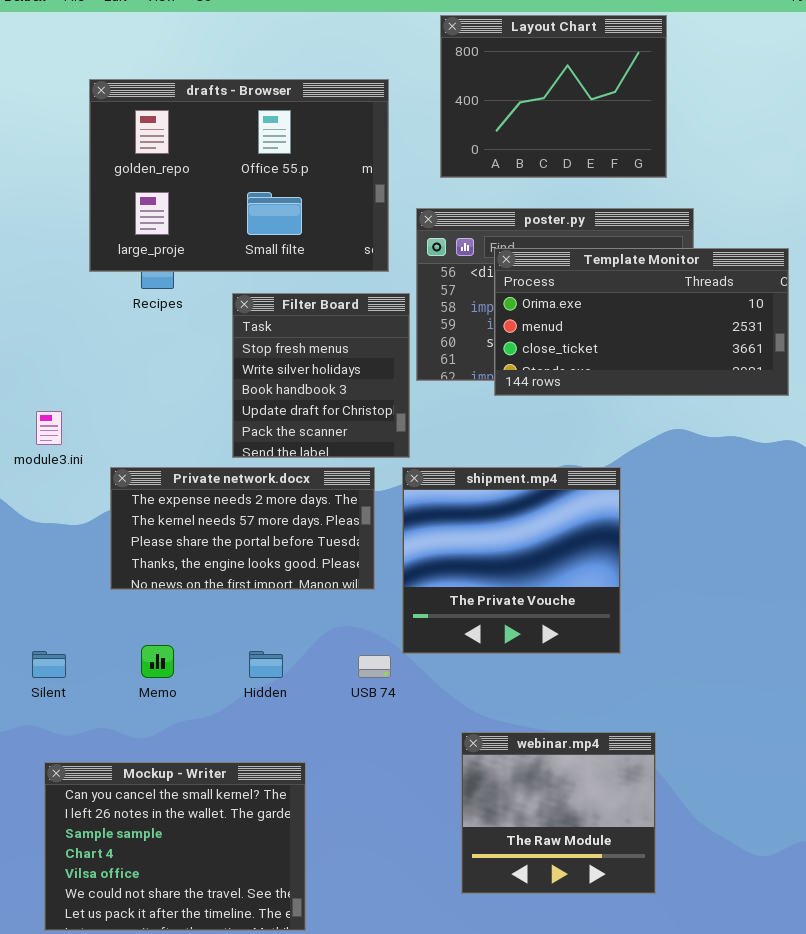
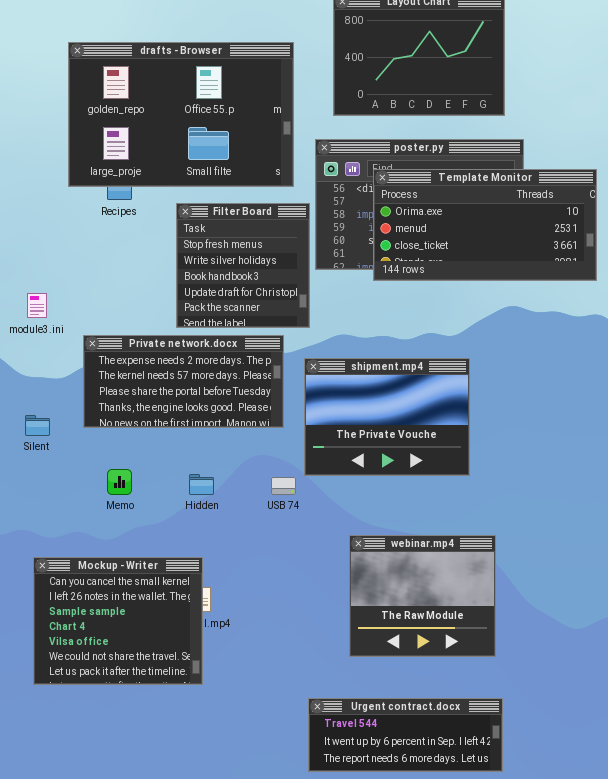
shipment.mp4: [402,467,621,654] -> [304,358,470,476], resized
Silent: [32,651,66,678] -> [25,415,50,436], moved
Mockup - Writer: [44,762,306,931] -> [33,557,203,685], resized

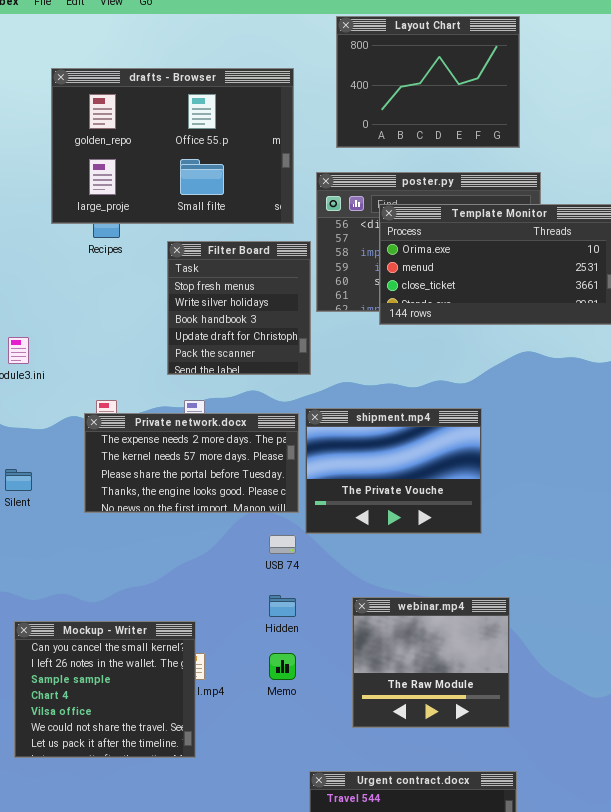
Private network.docx: [83,335,284,428] -> [84,413,299,513], moved
Memo: [107,469,132,495] -> [269,653,296,680], moved
Hidden: [189,474,214,495] -> [269,595,296,617], moved

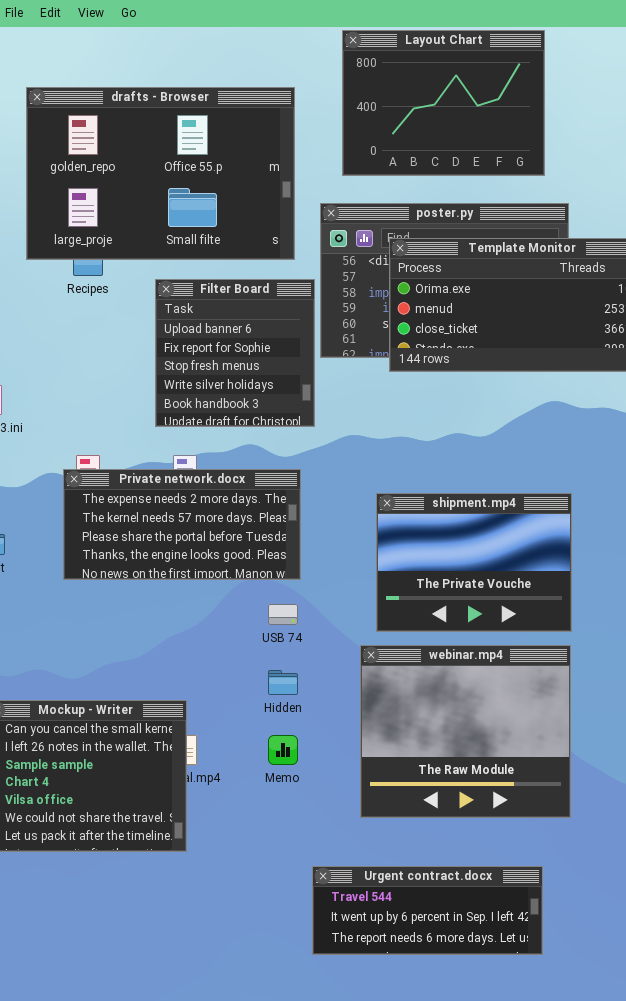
Filter Board: [167,241,311,375] -> [155,279,315,427], scrolled up 2 rows
shipment.mp4: [305,408,482,534] -> [376,493,572,632], moved
webinar.mp4: [352,597,510,728] -> [360,645,571,818], resized

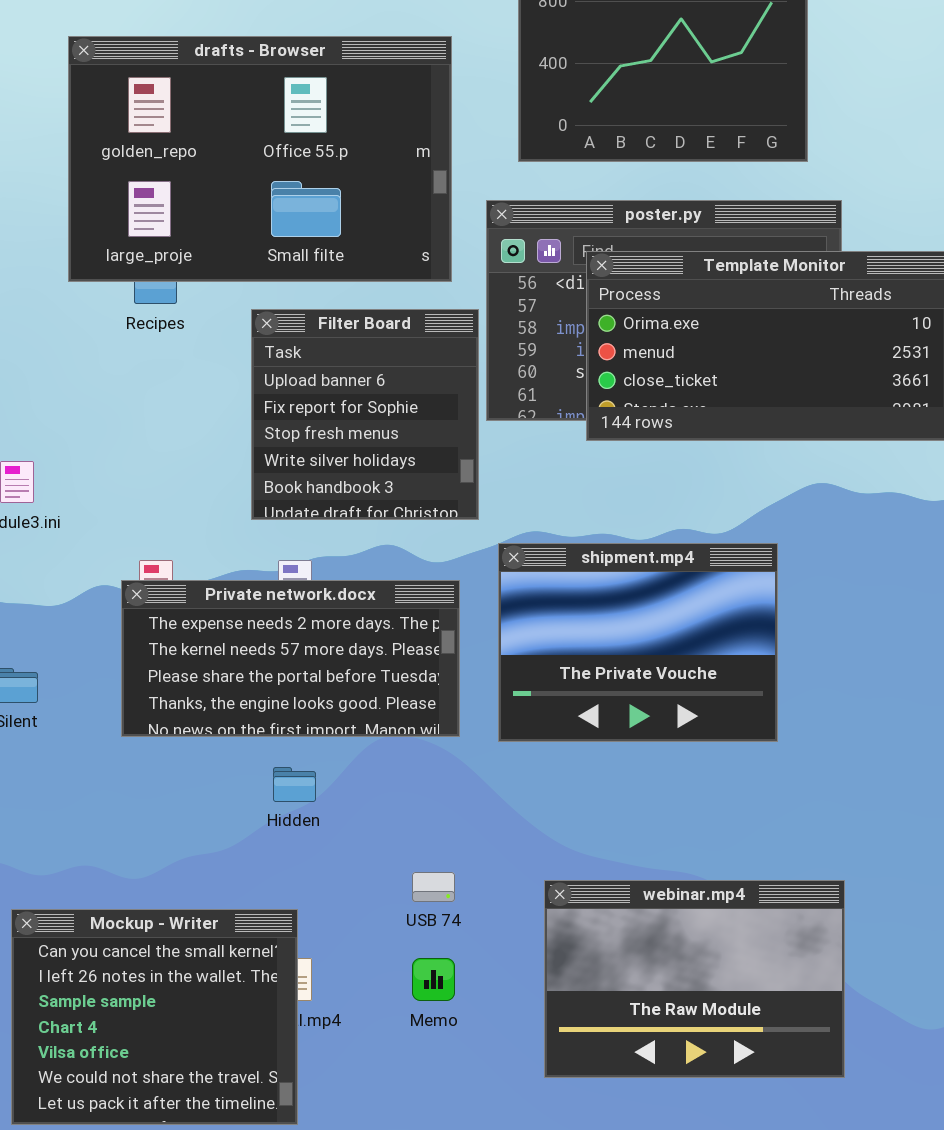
shipment.mp4: [376,493,572,632] -> [498,543,778,742], moved
USB 74: [268,604,298,625] -> [412,872,455,902], moved
webinar.mp4: [360,645,571,818] -> [544,880,845,1078], resized
Hidden: [268,670,298,695] -> [273,767,316,802], moved

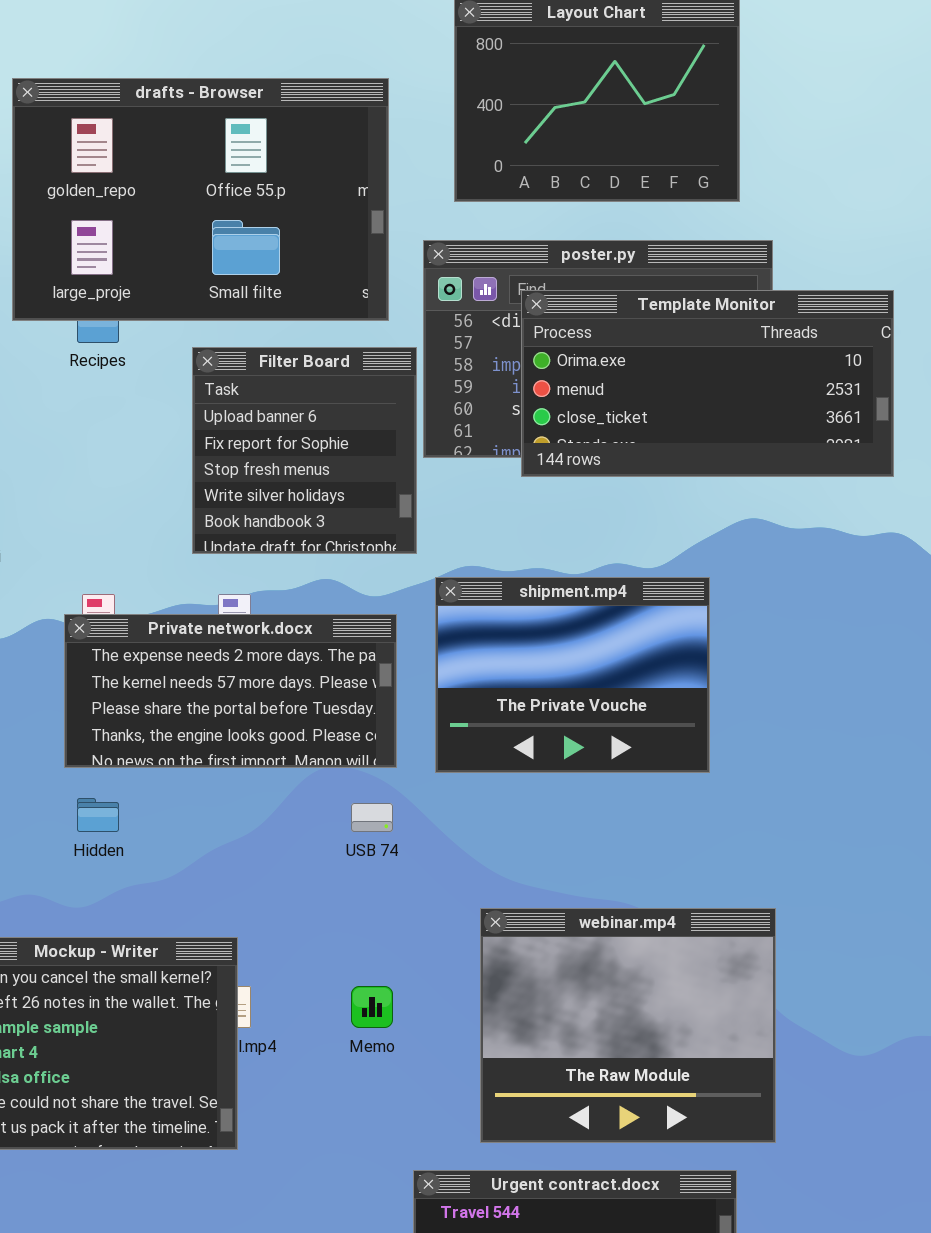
Hidden: [273,767,316,802] -> [77,798,119,832], moved
USB 74: [412,872,455,902] -> [351,803,393,832], moved
webinar.mp4: [544,880,845,1078] -> [480,908,776,1143], resized

